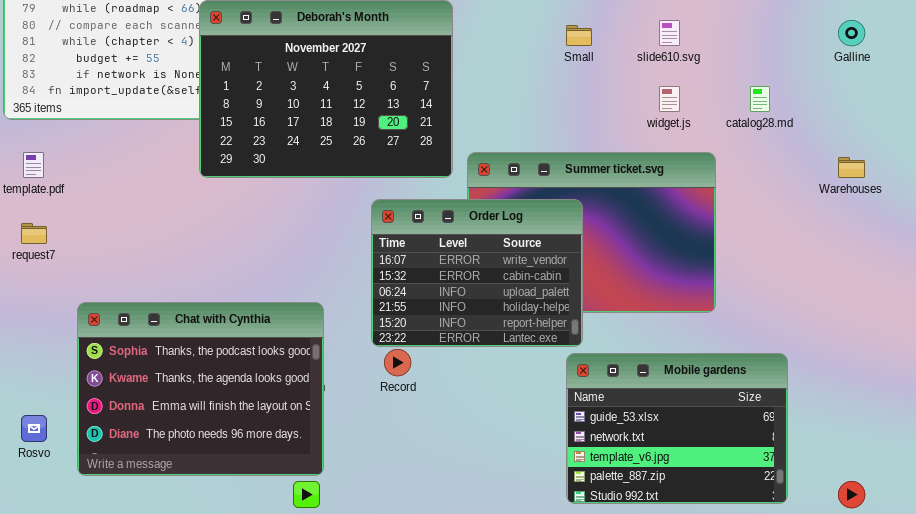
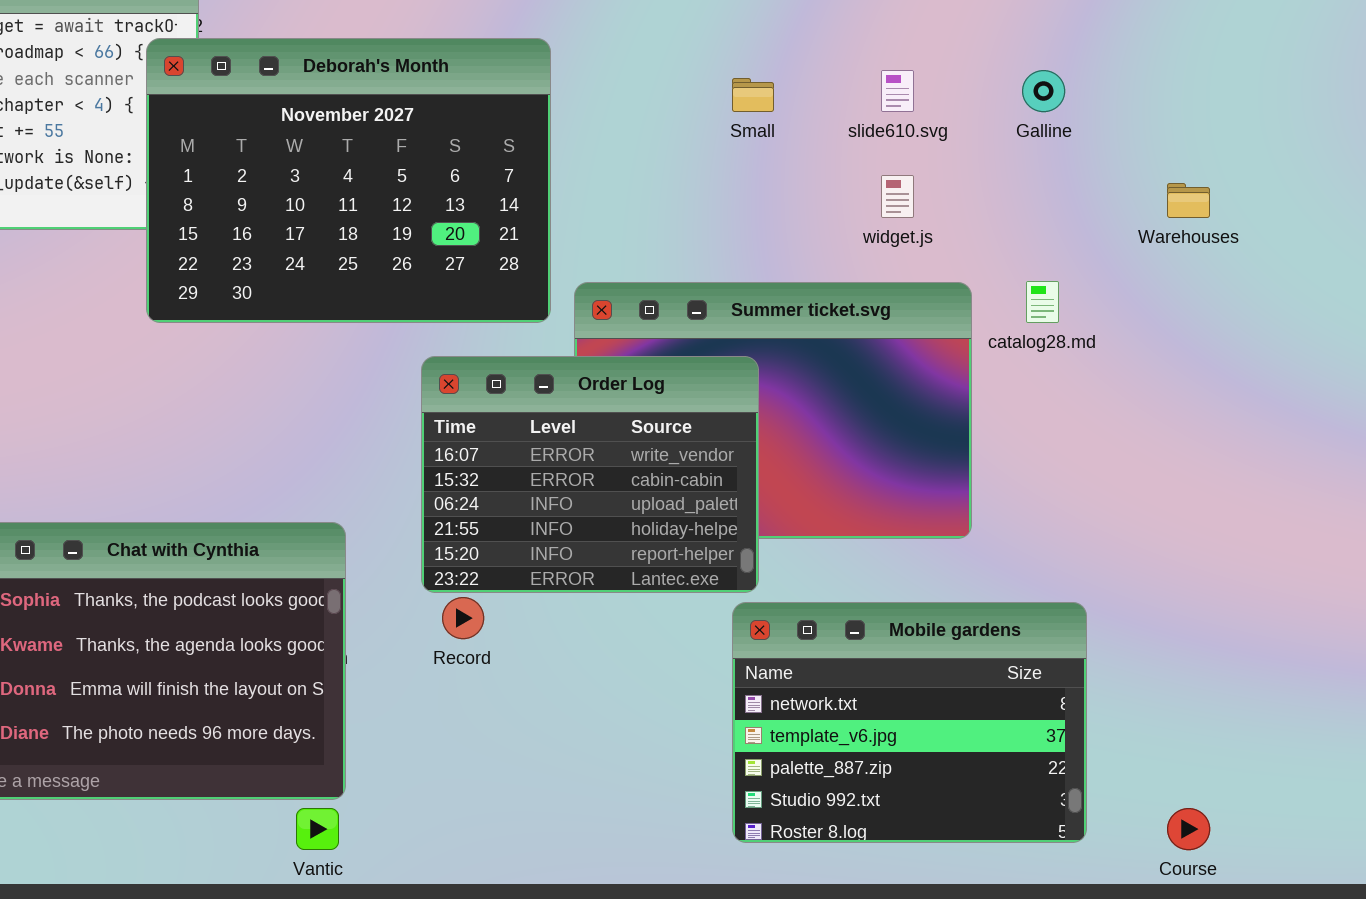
Galline: [838,20,865,46] -> [1022,70,1065,112], moved
catalog28.md: [750,86,770,112] -> [1026,281,1059,323], moved
Warehouses: [838,157,865,178] -> [1167,183,1210,218], moved
Mobile gardens: [566,353,788,504] -> [732,602,1087,843], scrolled down 1 row

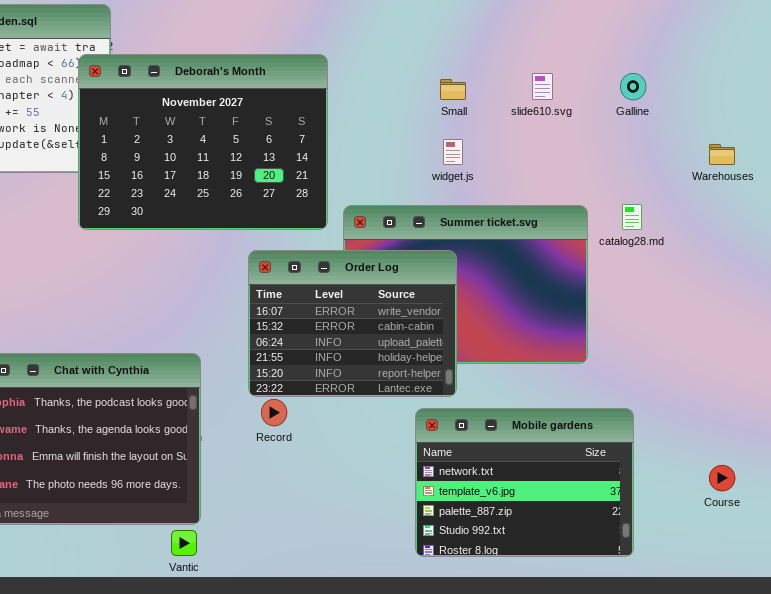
widget.js: [881,175,914,218] -> [443,139,463,165], moved
Mobile gardens: [732,602,1087,843] -> [415,408,634,557], moved
Course: [1167,808,1210,850] -> [709,465,735,491], moved

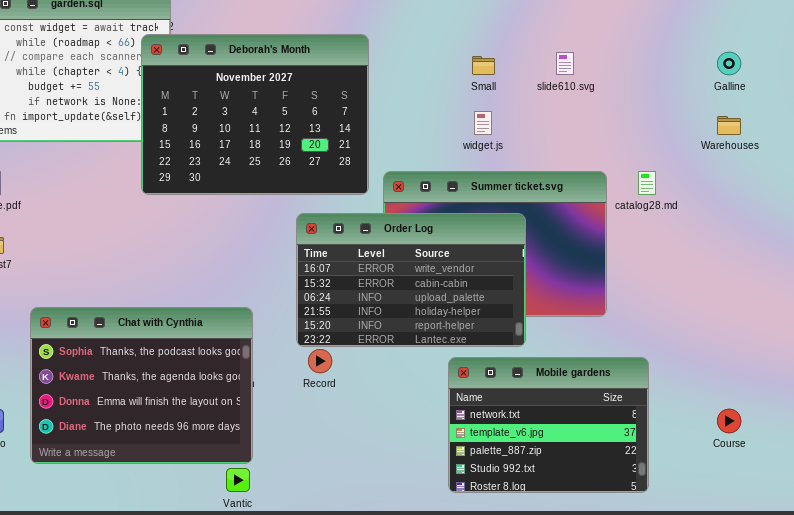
Galline: [620,73,646,100] -> [717,52,741,75], moved
Order Log: [248,250,457,397] -> [296,213,526,347], resized

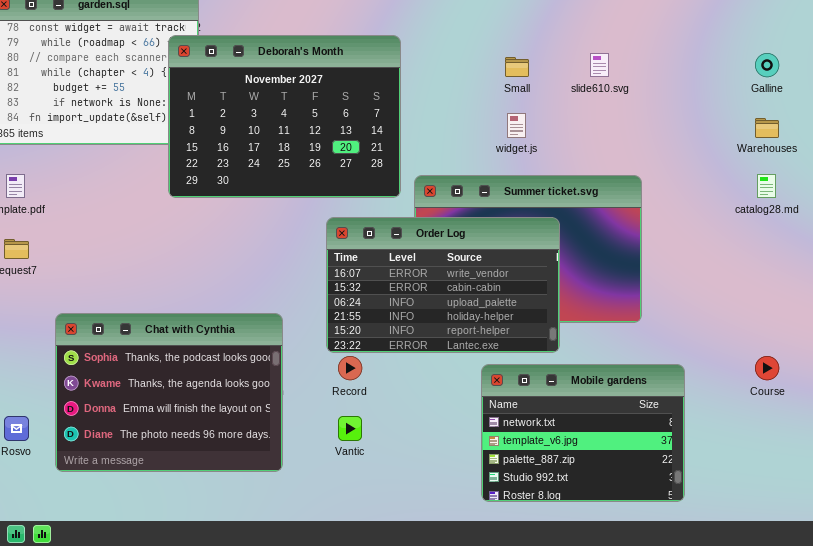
catalog28.md: [638,171,656,195] -> [757,174,776,198], moved
Course: [717,409,741,433] -> [755,356,779,380], moved
Vantic: [226,468,250,492] -> [338,416,362,441], moved

